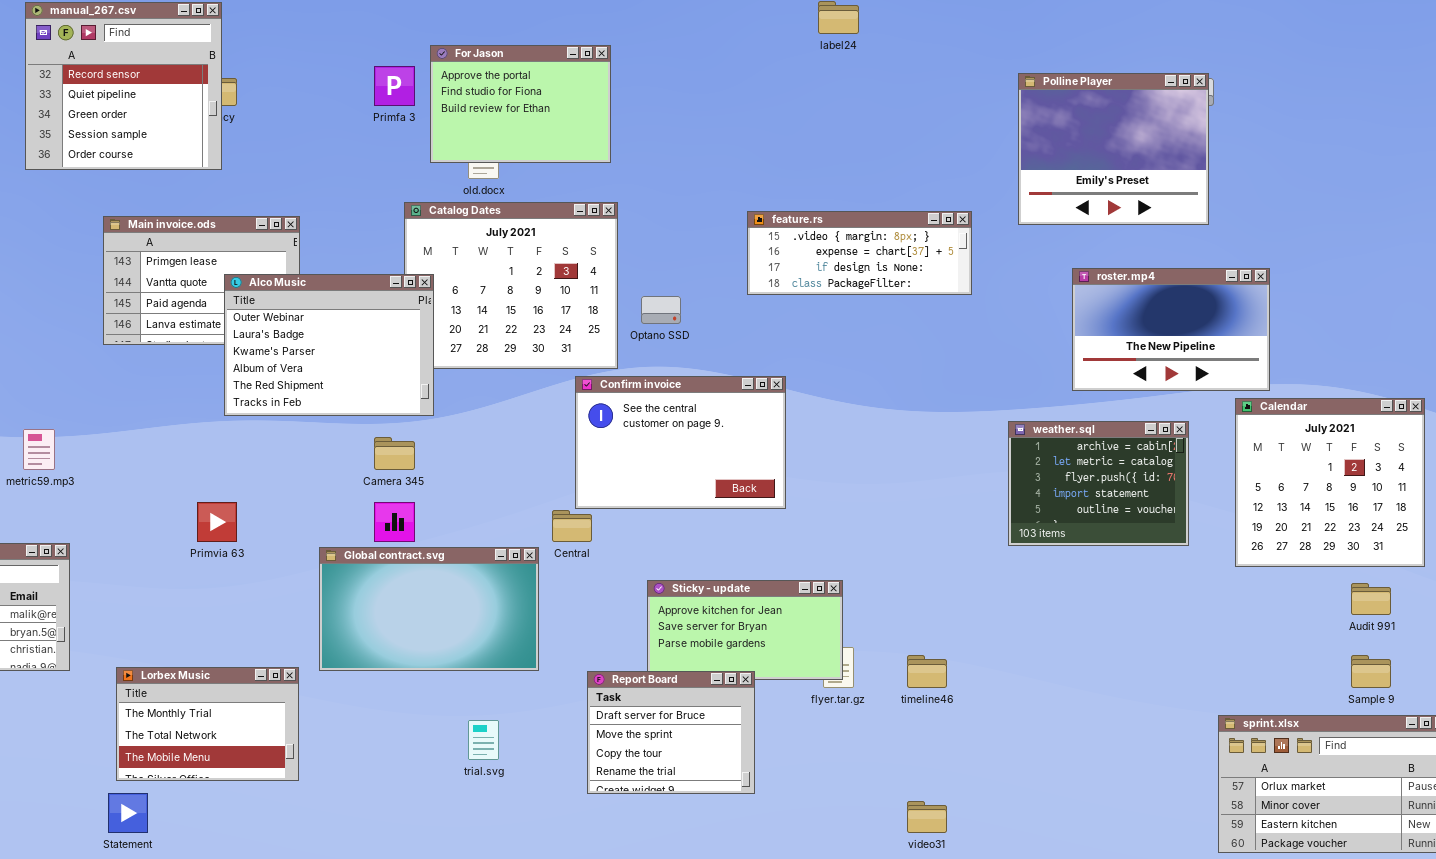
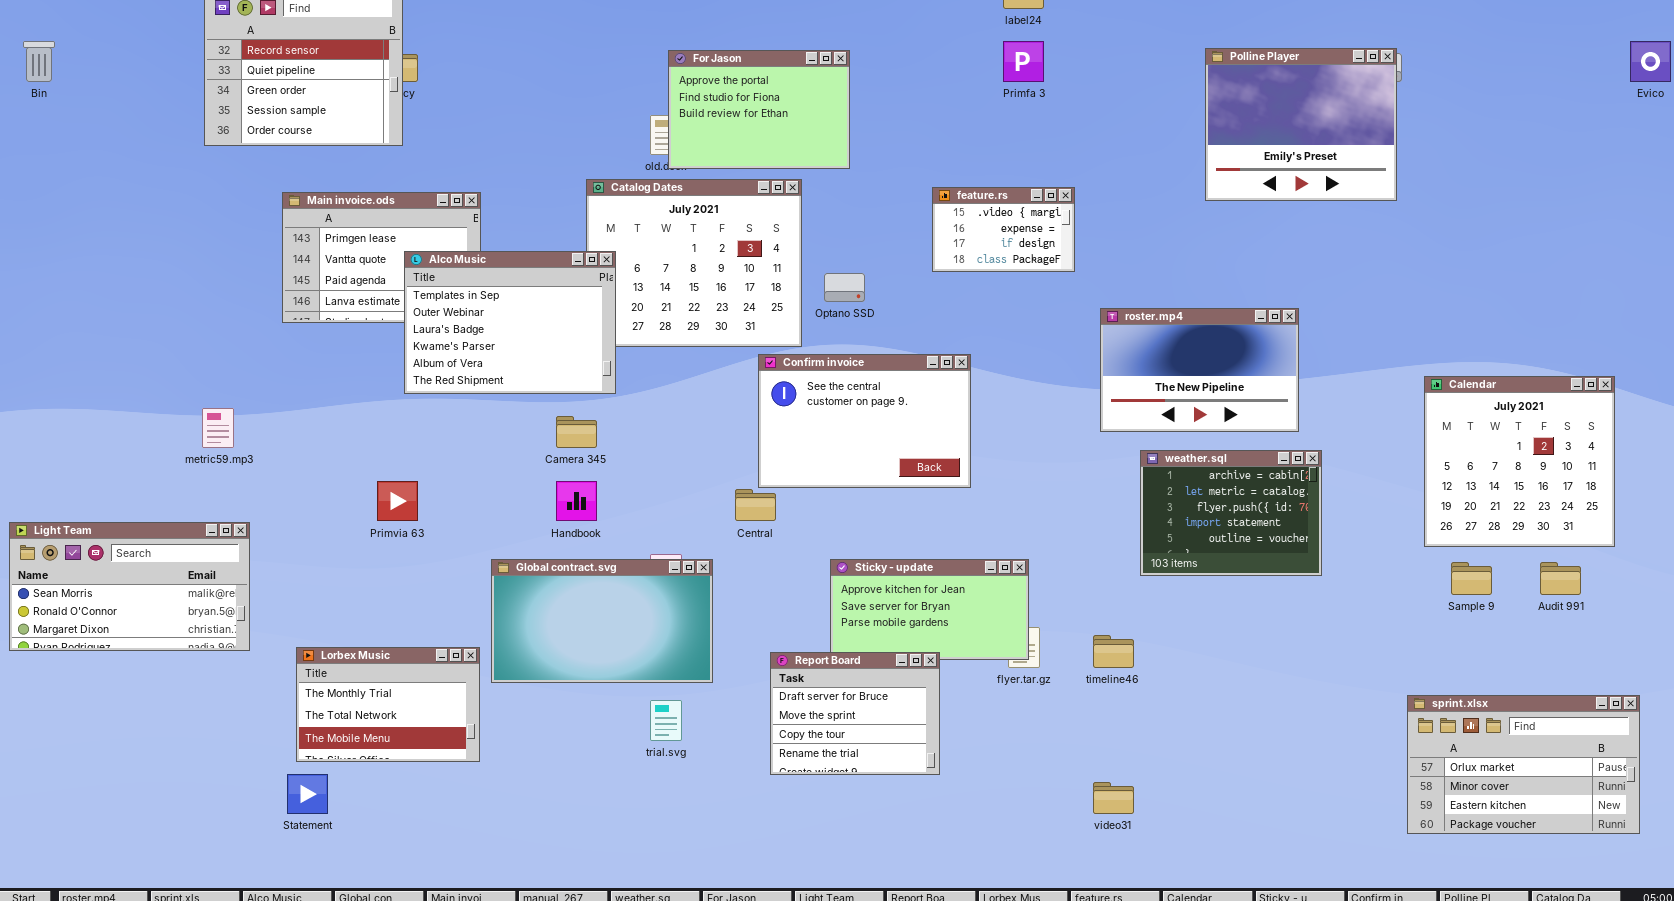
For Jason: [430,45,611,163] -> [668,50,850,169], moved
Primfa 3: [374,66,415,106] -> [1003,41,1044,82], moved
feature.rs: [747,211,972,295] -> [932,187,1075,272], resized
roster.mp4: [1072,268,1270,391] -> [1100,308,1299,432], moved
Alco Music: [224,274,434,416] -> [404,251,616,394], scrolled up 1 row
weather.sql: [1008,421,1189,546] -> [1140,450,1322,576], moved
Global contract.svg: [319,547,539,671] -> [491,559,713,683], moved
Sample 9: [1351,655,1391,688] -> [1451,562,1492,595], moved

